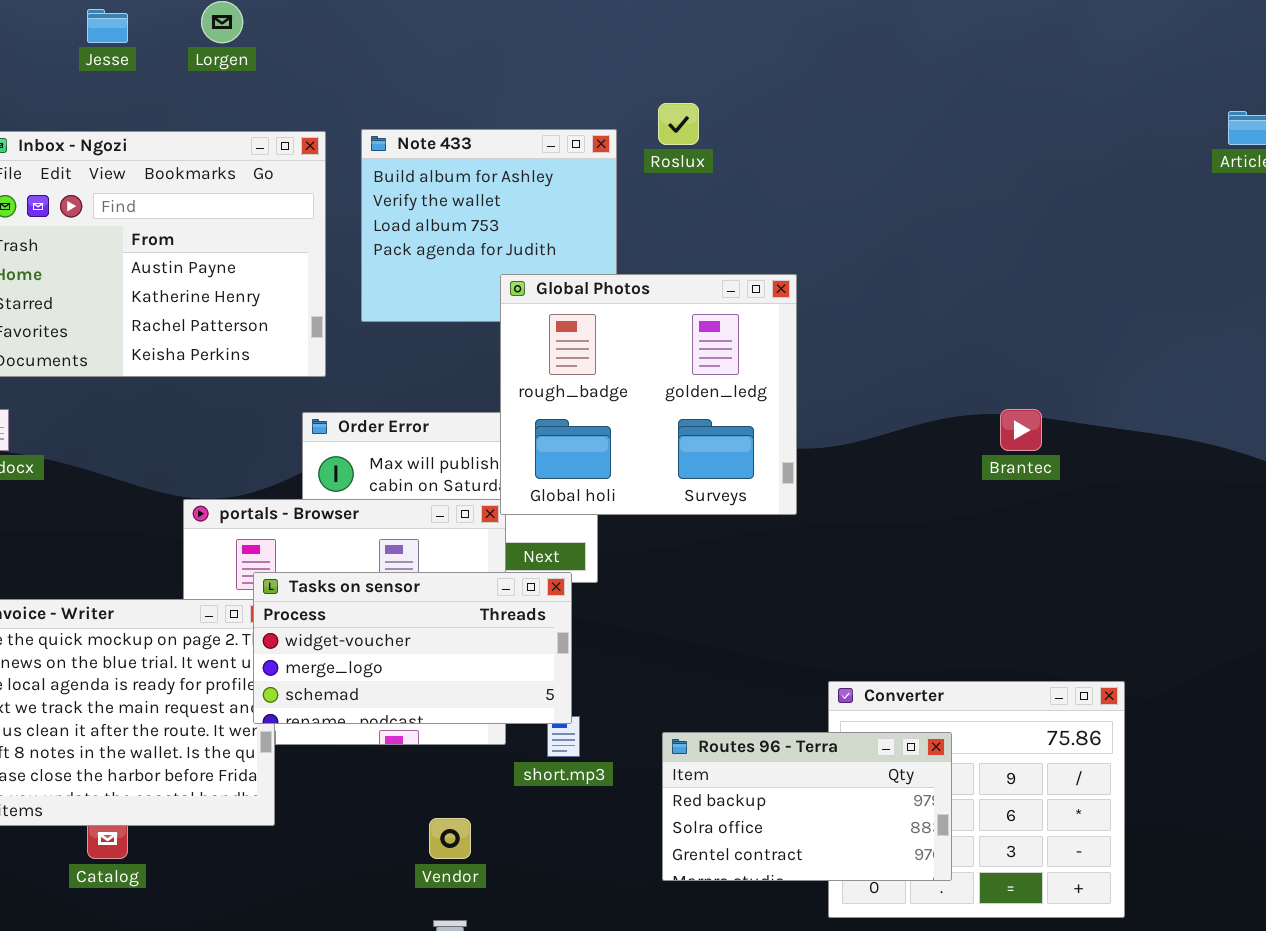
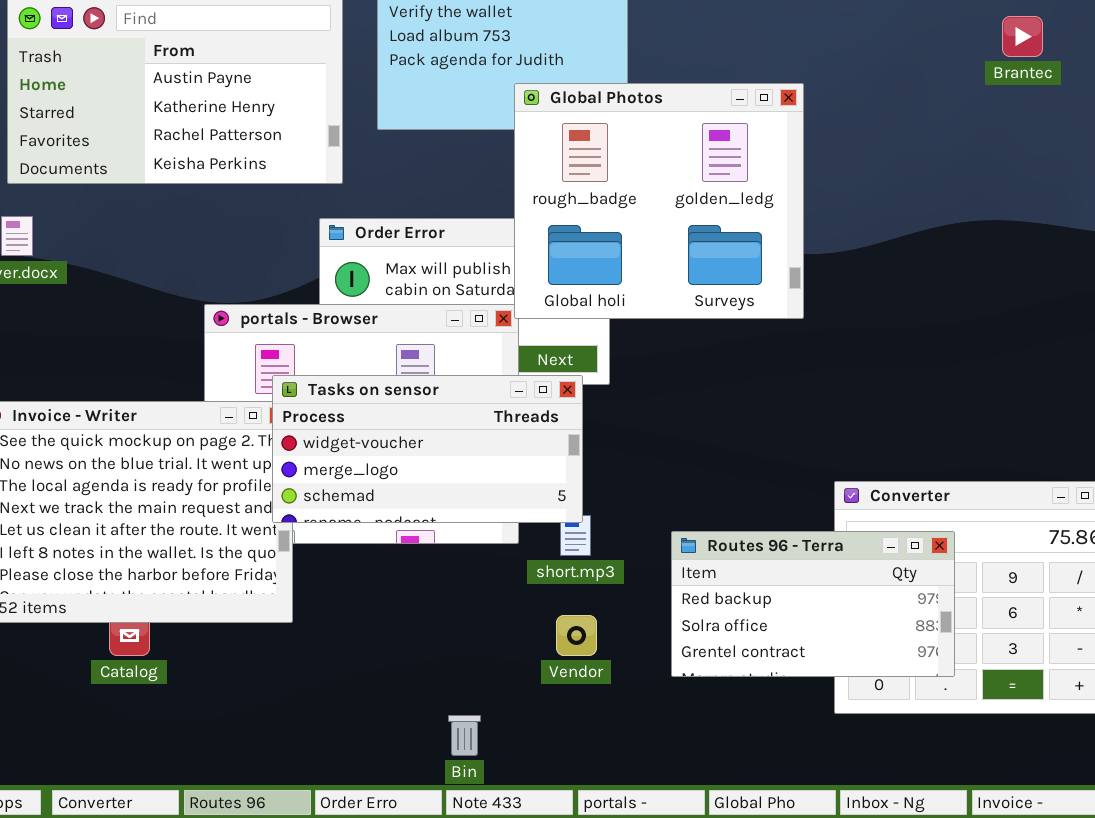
Brantec: [1000,409,1042,451] -> [1002,16,1043,57], moved
Vendor: [429,818,471,859] -> [556,615,597,656], moved

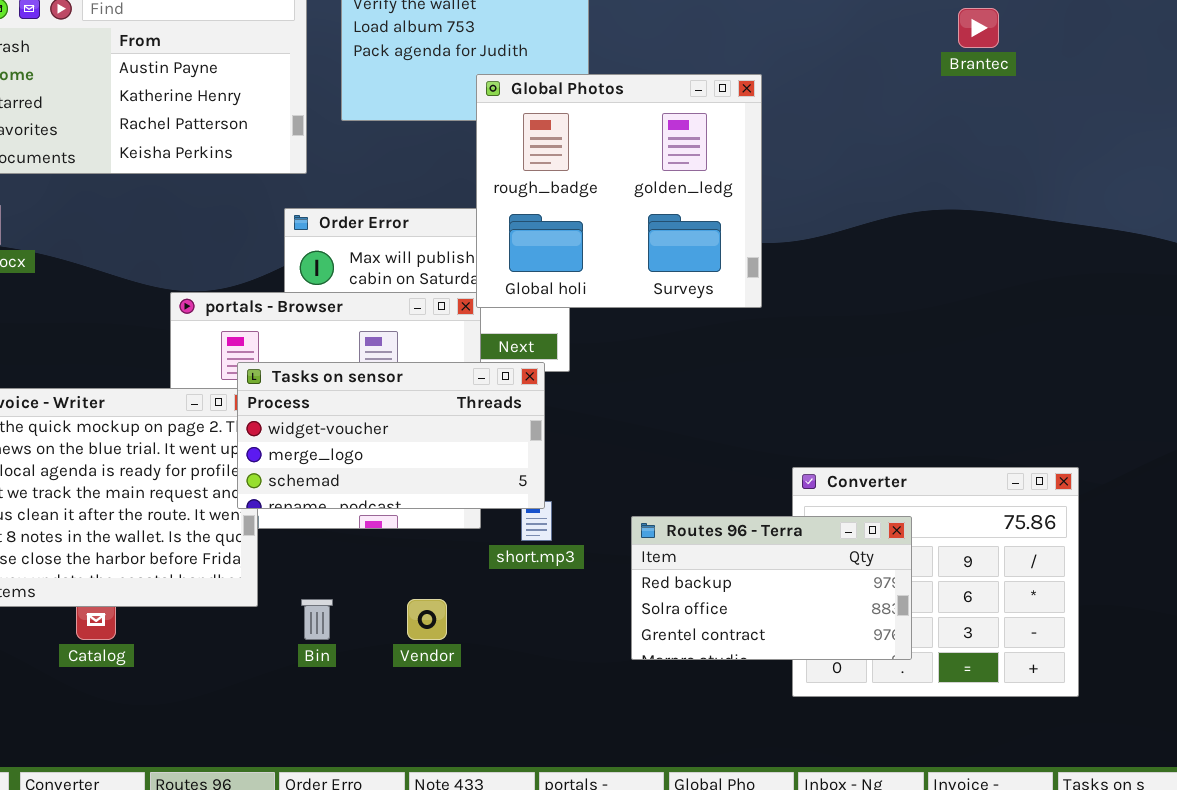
Vendor: [556,615,597,656] -> [407,599,447,640], moved
Bin: [448,715,481,756] -> [301,599,333,640], moved

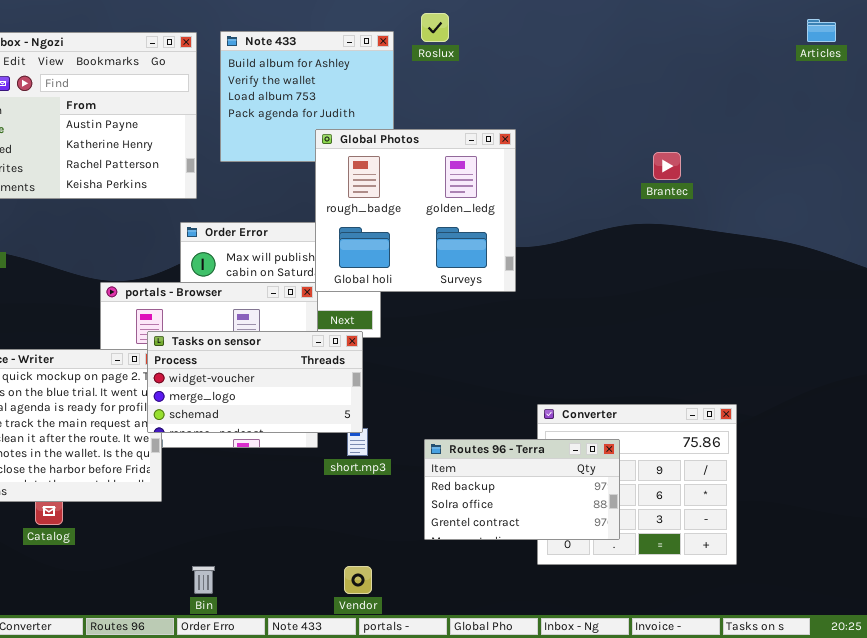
Brantec: [958,8,999,48] -> [653,152,681,180], moved
Bin: [301,599,333,640] -> [192,566,215,594], moved
Vendor: [407,599,447,640] -> [344,566,372,594], moved

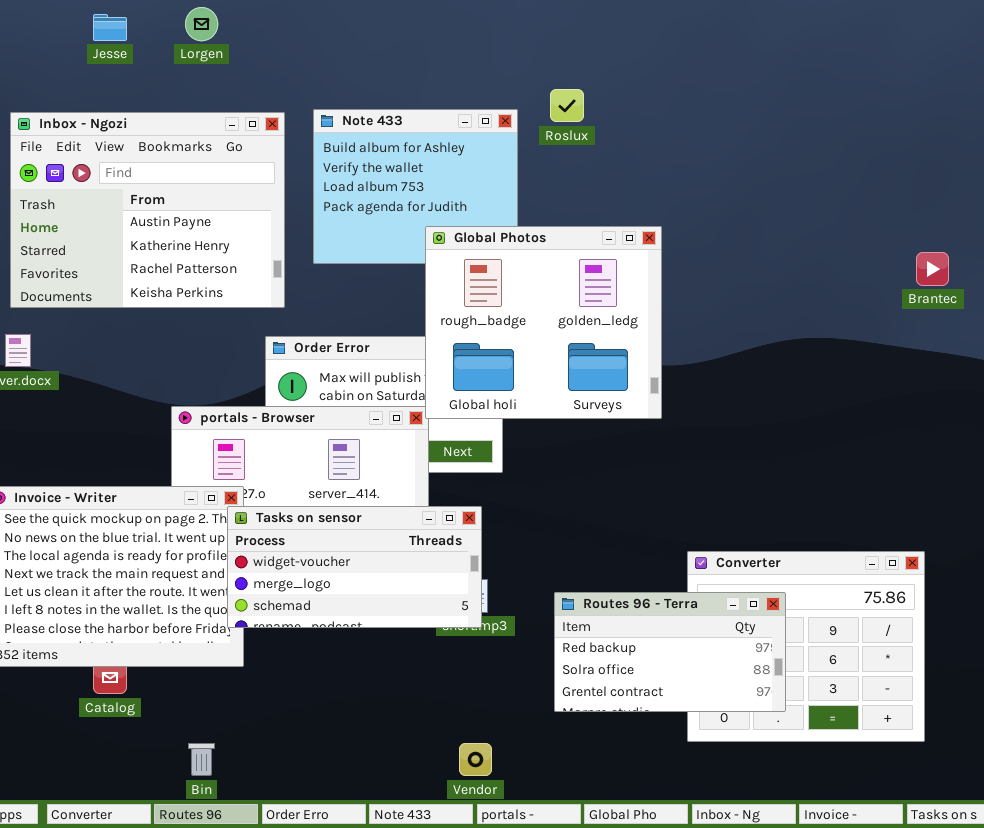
Brantec: [653,152,681,180] -> [916,252,949,286], moved
Tasks on sensor: [147,331,363,433] -> [227,506,482,628], moved
Bin: [192,566,215,594] -> [188,743,215,776], moved

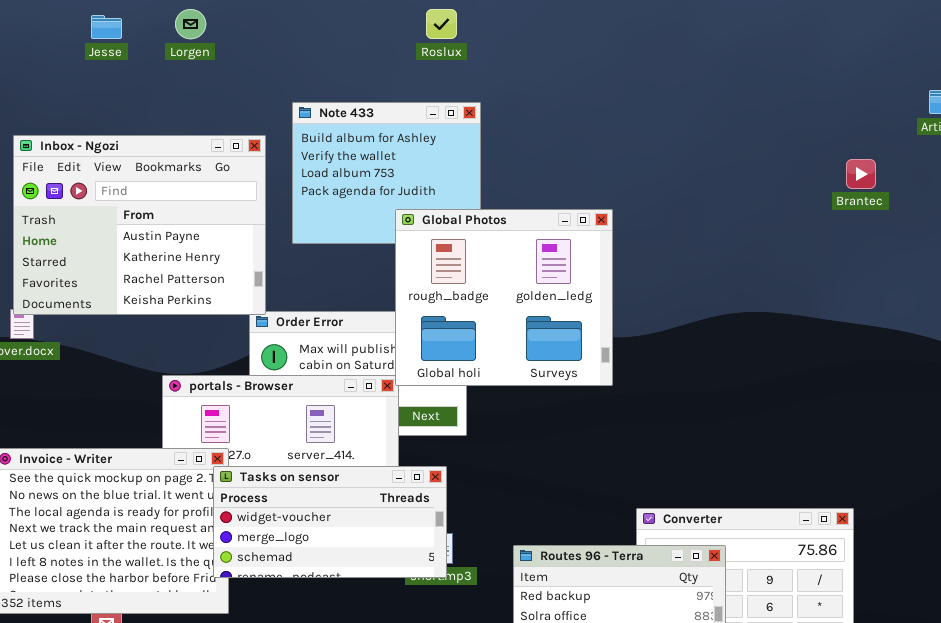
Roslux: [550,89,584,122] -> [426,9,457,39], moved
Inbox - Ngozi: [10,112,285,308] -> [13,135,266,315], moved
Brantec: [916,252,949,286] -> [846,159,876,189], moved

